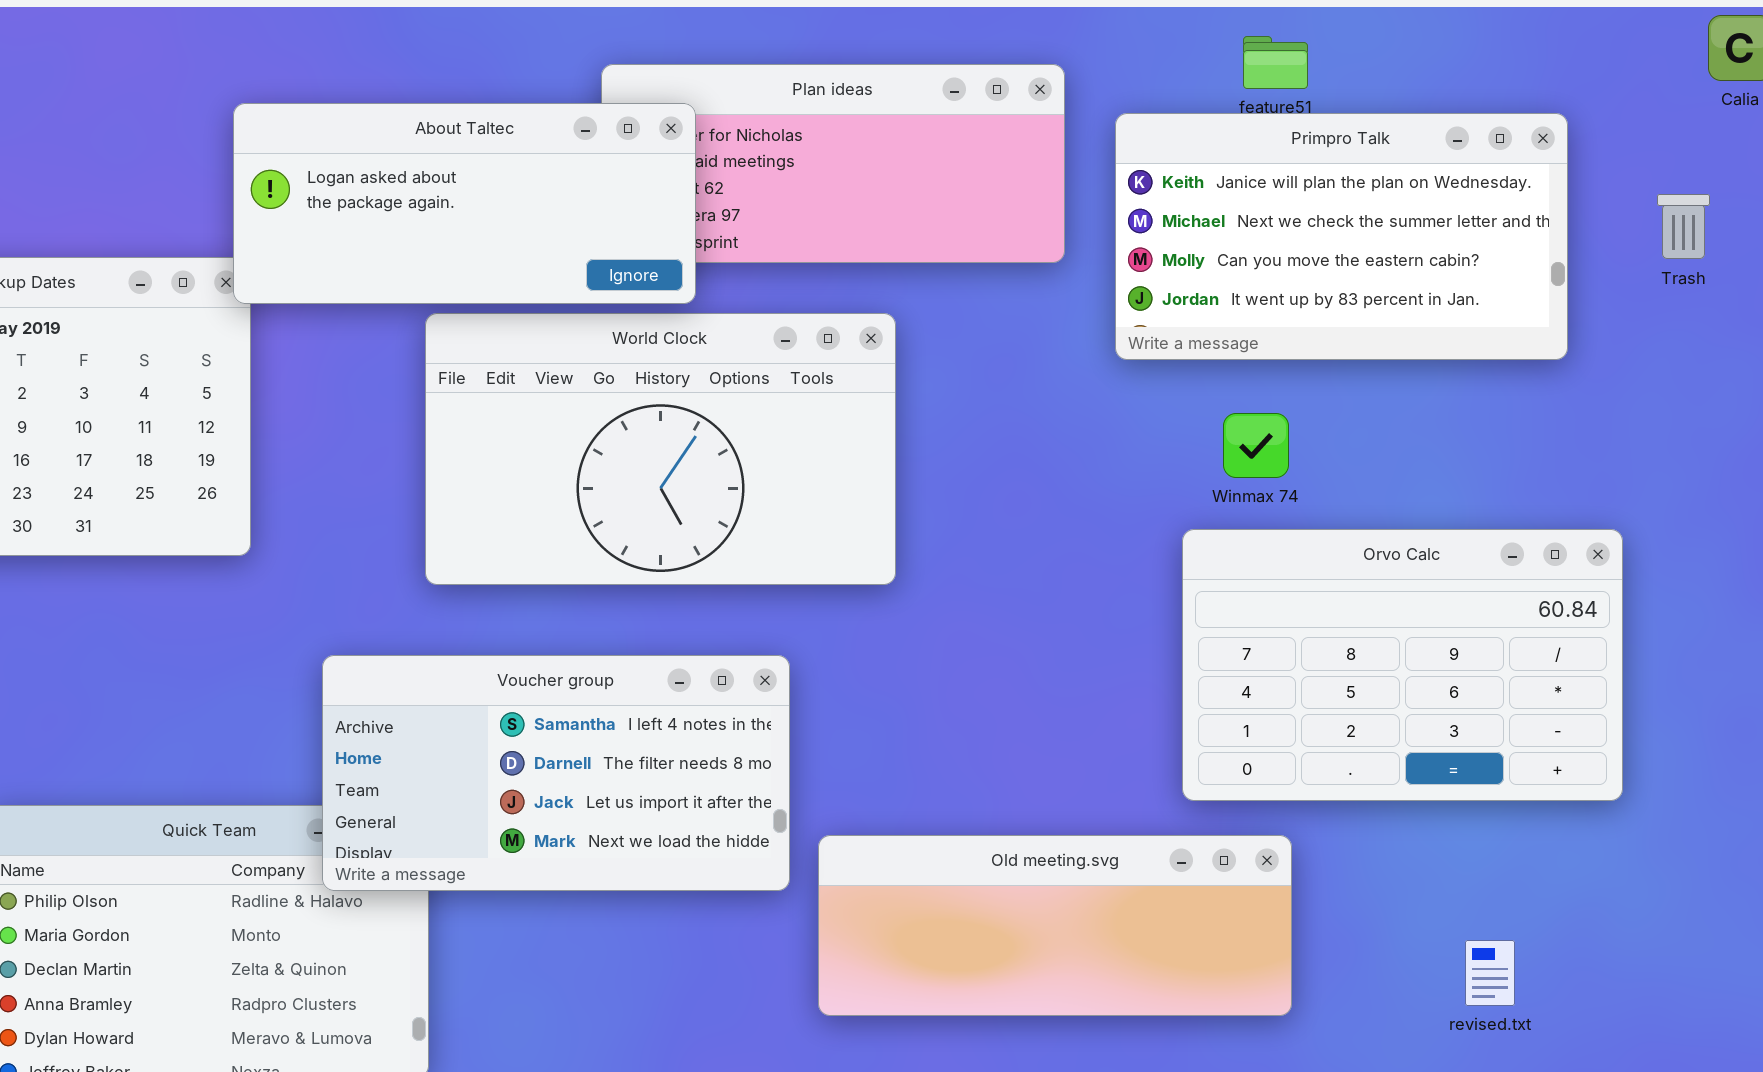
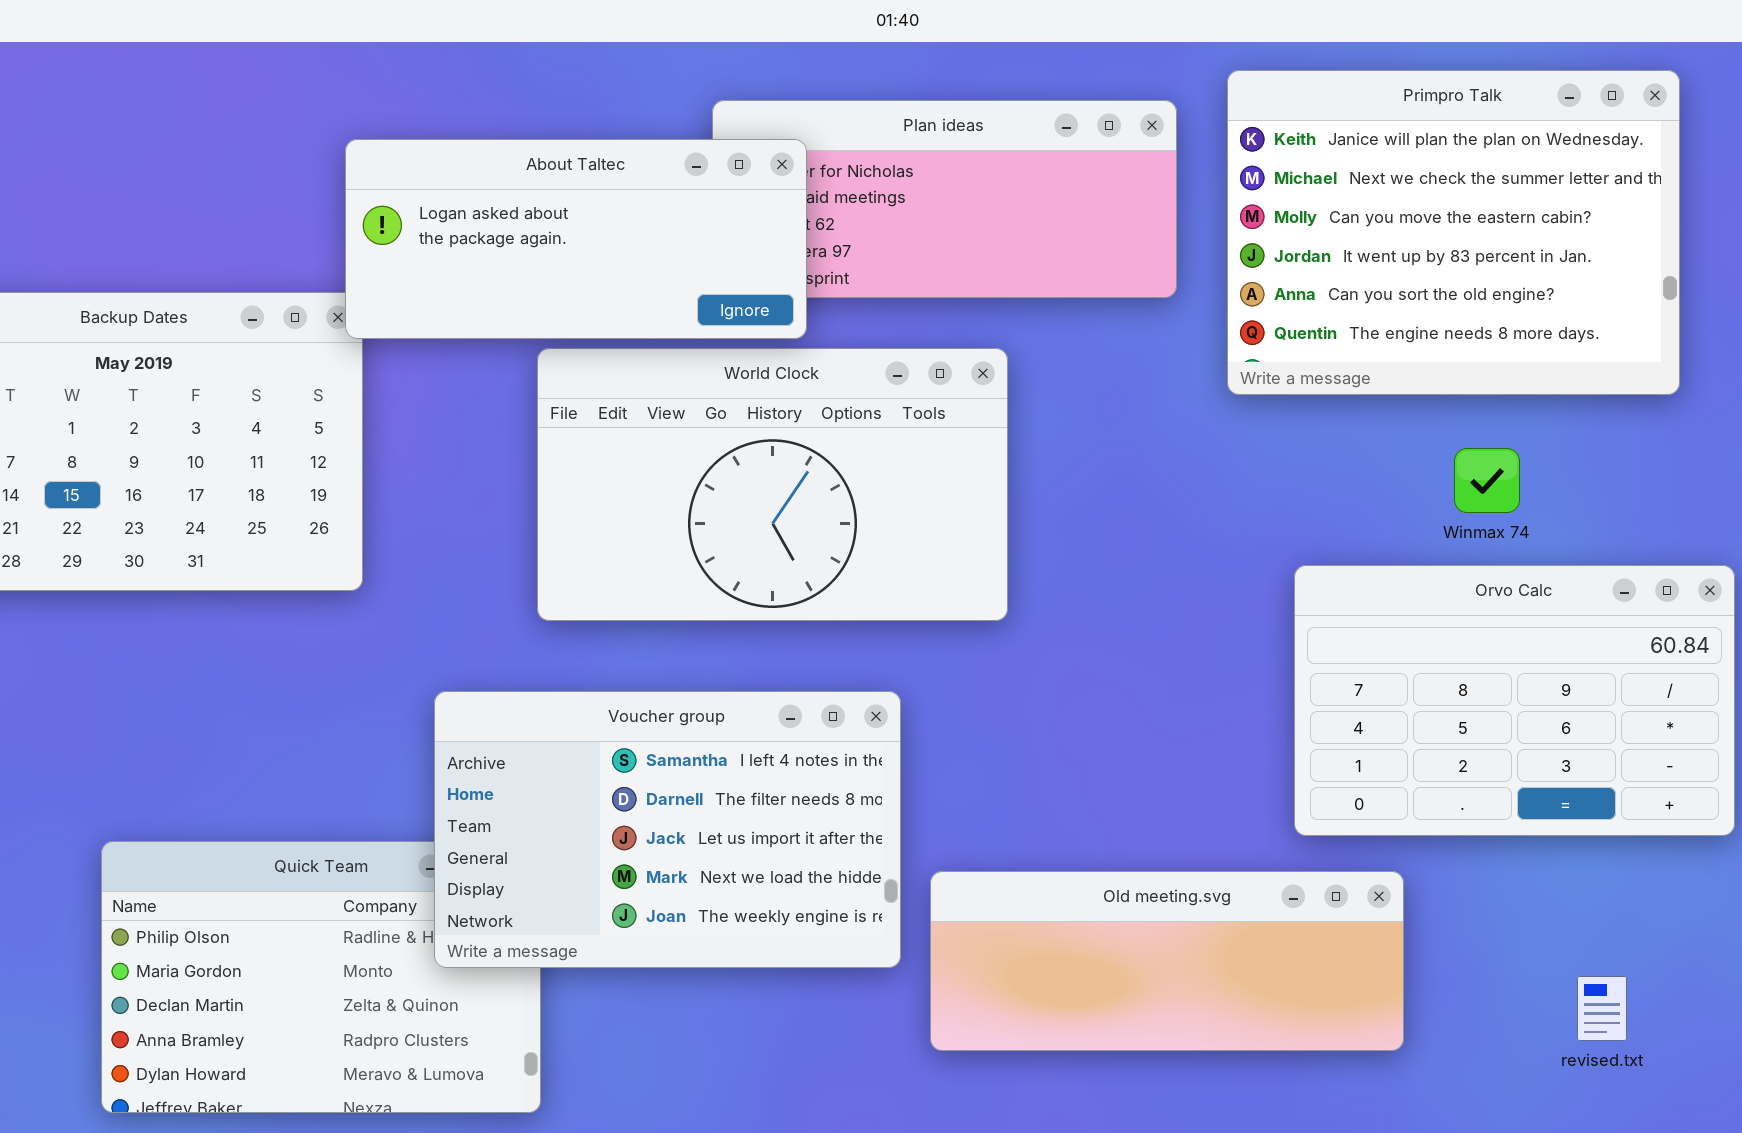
Primpro Talk: [1115,113,1568,360] -> [1227,70,1680,395], resized
Winmax 74: [1223,413,1289,478] -> [1454,448,1520,513], moved
Voucher group: [322,655,790,891] -> [434,691,901,968], resized

